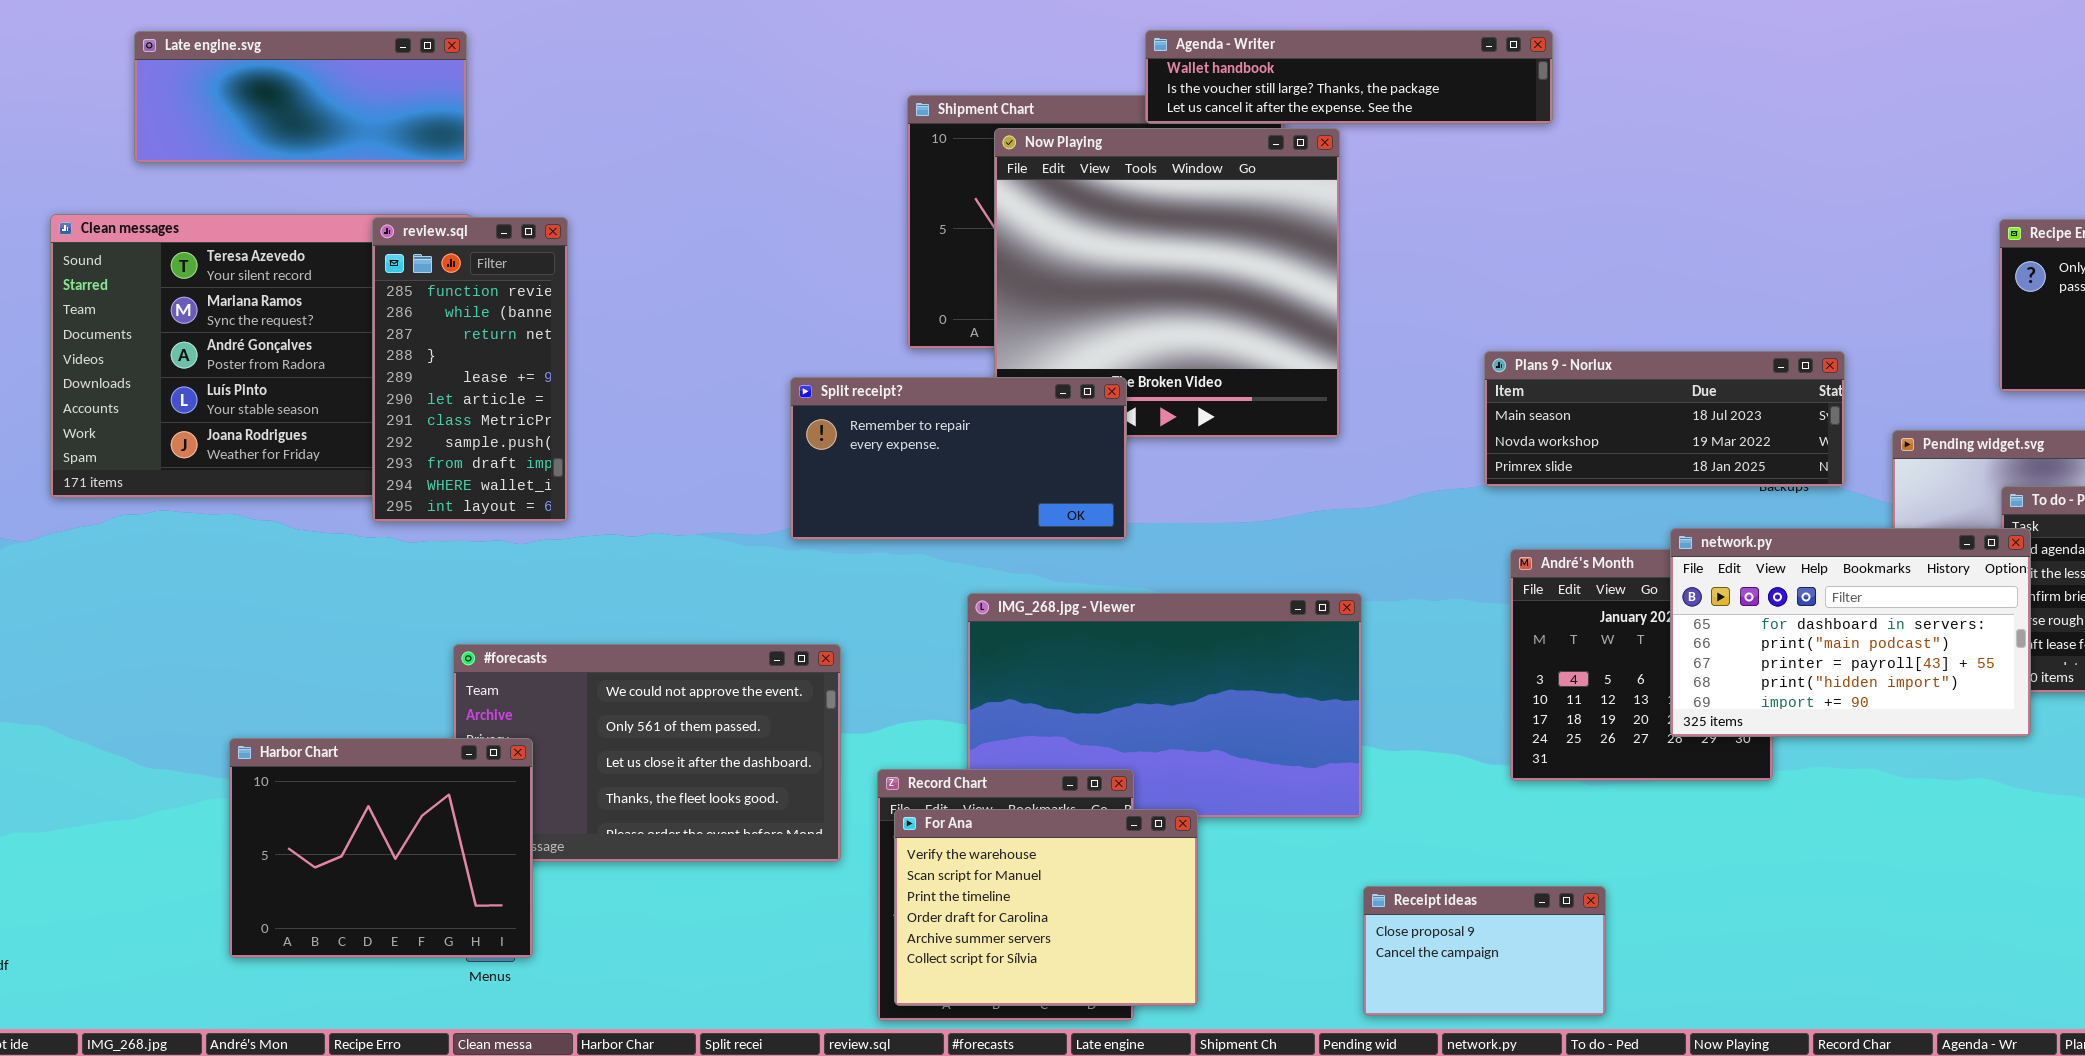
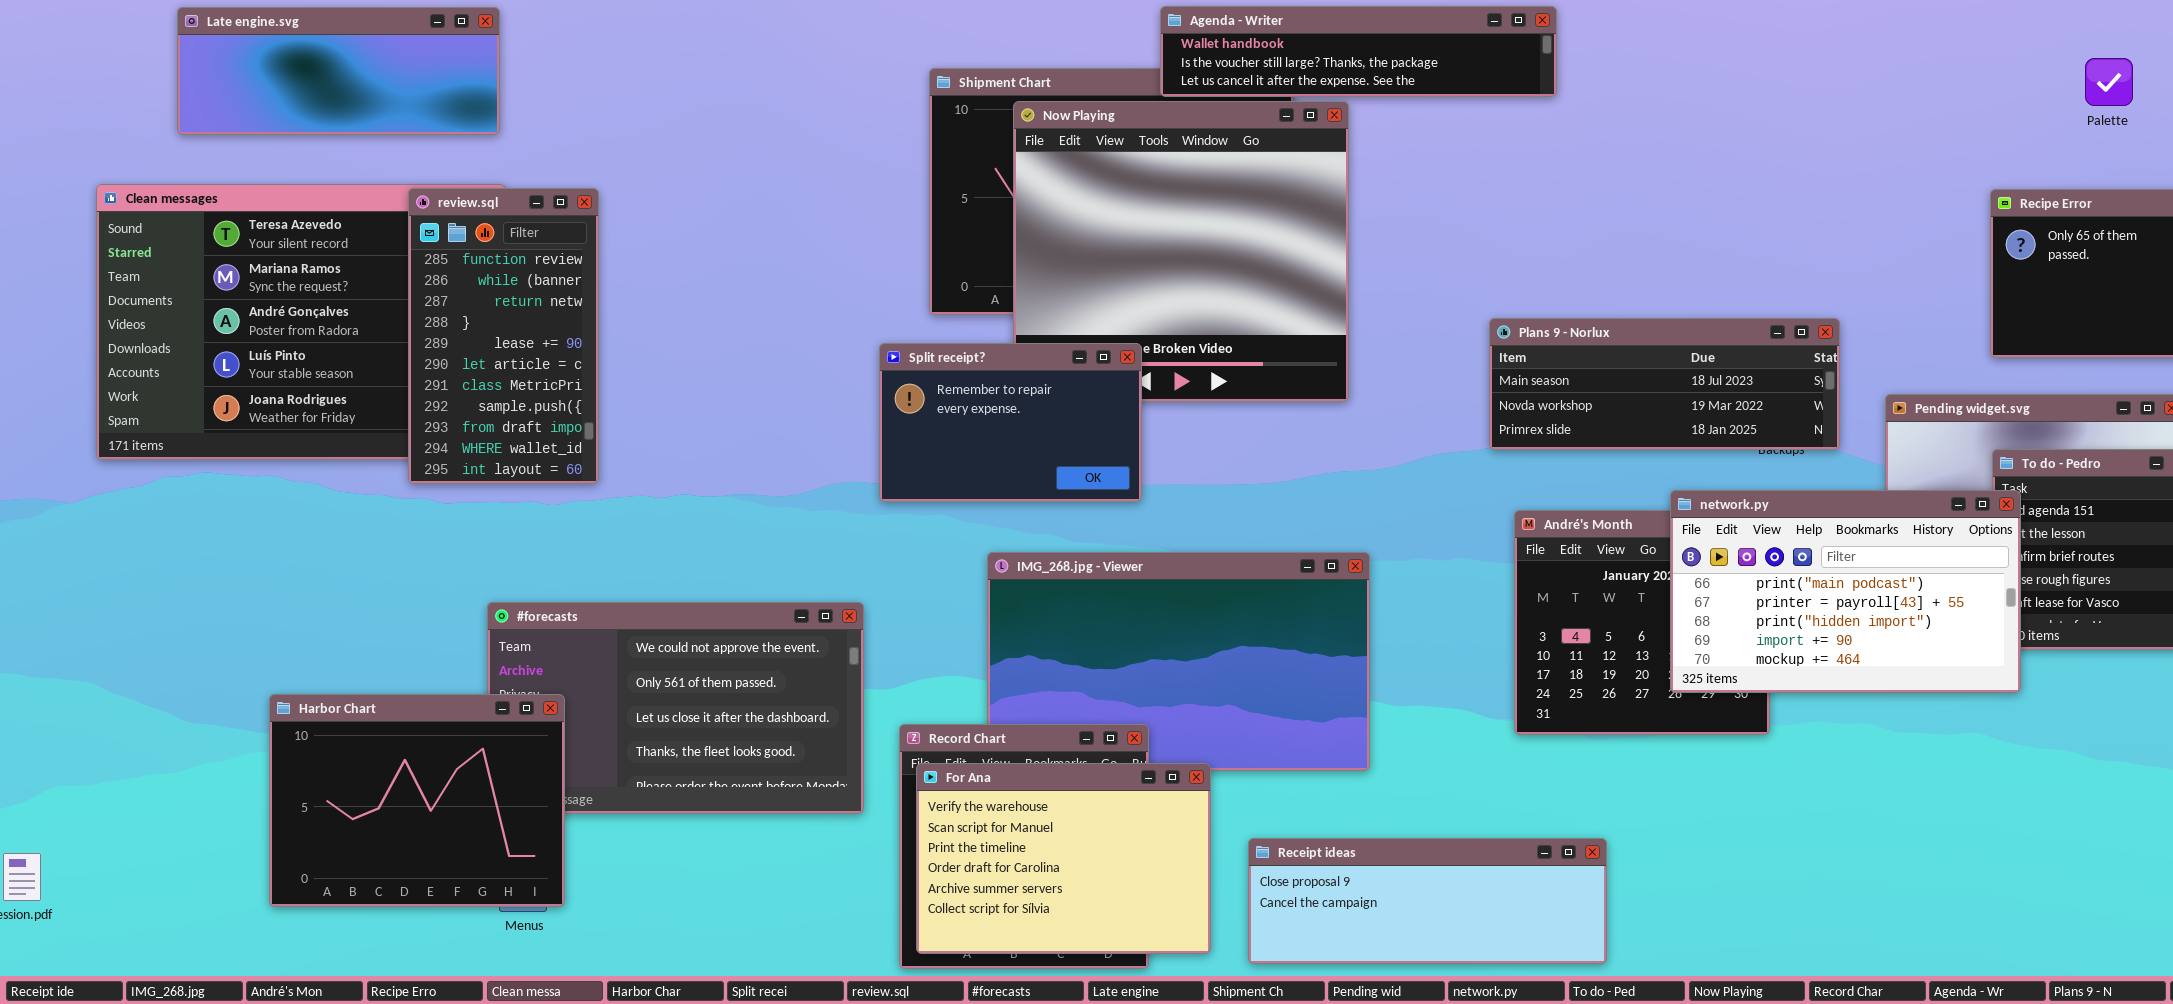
Split receipt?: [790,377,1127,540] -> [879,343,1142,502], resized
network.py: [1670,528,2031,737] -> [1670,490,2021,693], scrolled down 1 row
Receipt ideas: [1363,886,1606,1016] -> [1248,838,1607,964], resized

